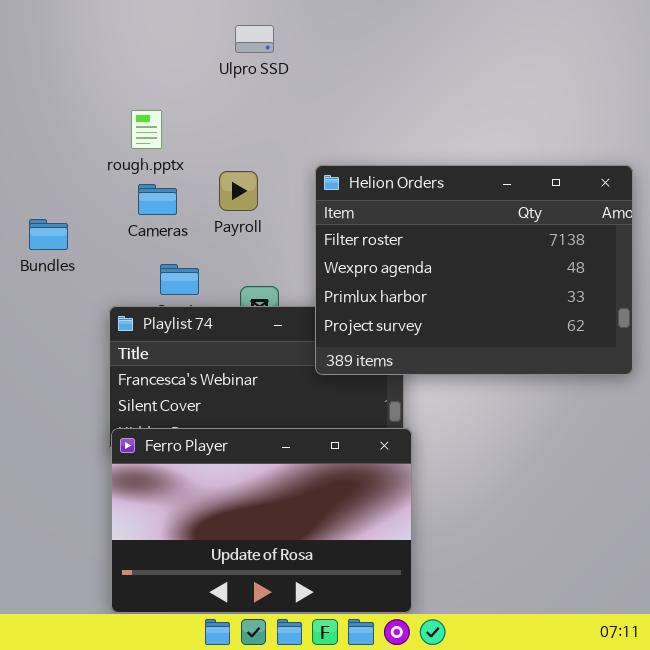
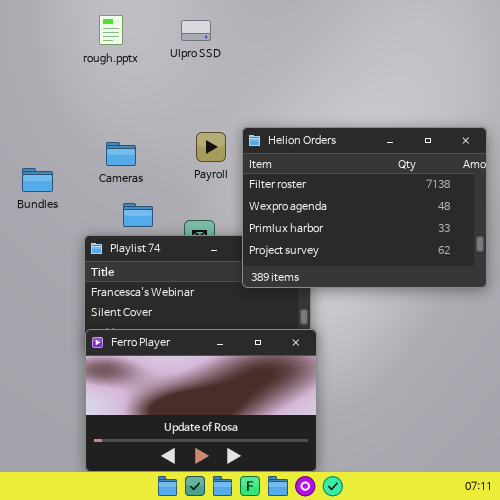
rough.pptx: [131,110,162,149] -> [99,15,123,45], moved
Payroll: [219,171,258,211] -> [196,132,226,162], moved

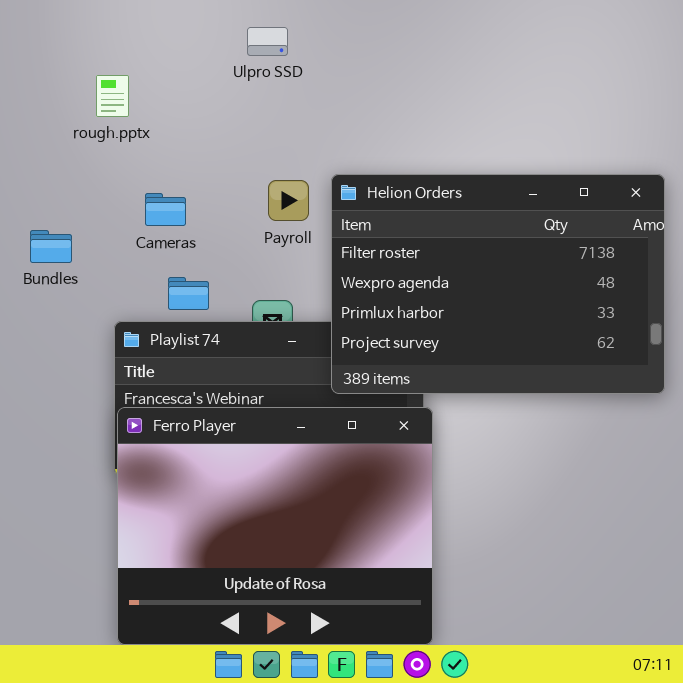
rough.pptx: [99,15,123,45] -> [96,75,129,117], moved
Ferro Player: [85,329,317,472] -> [117,407,433,645], resized

